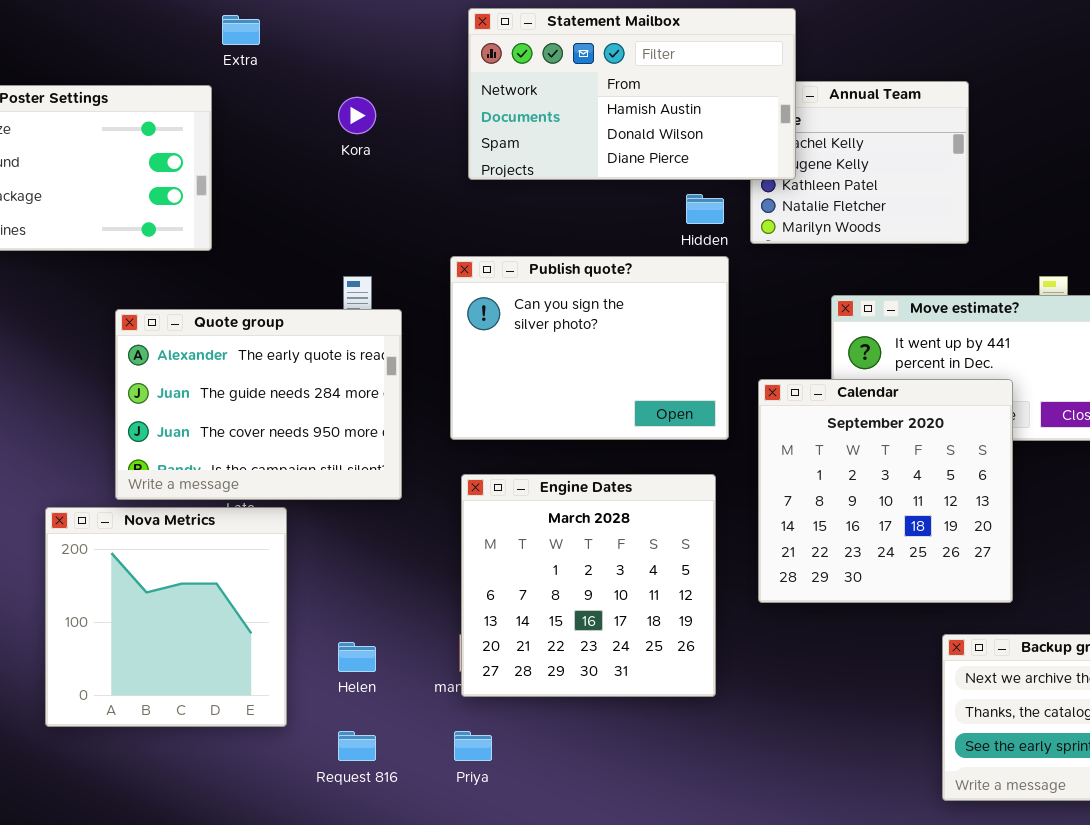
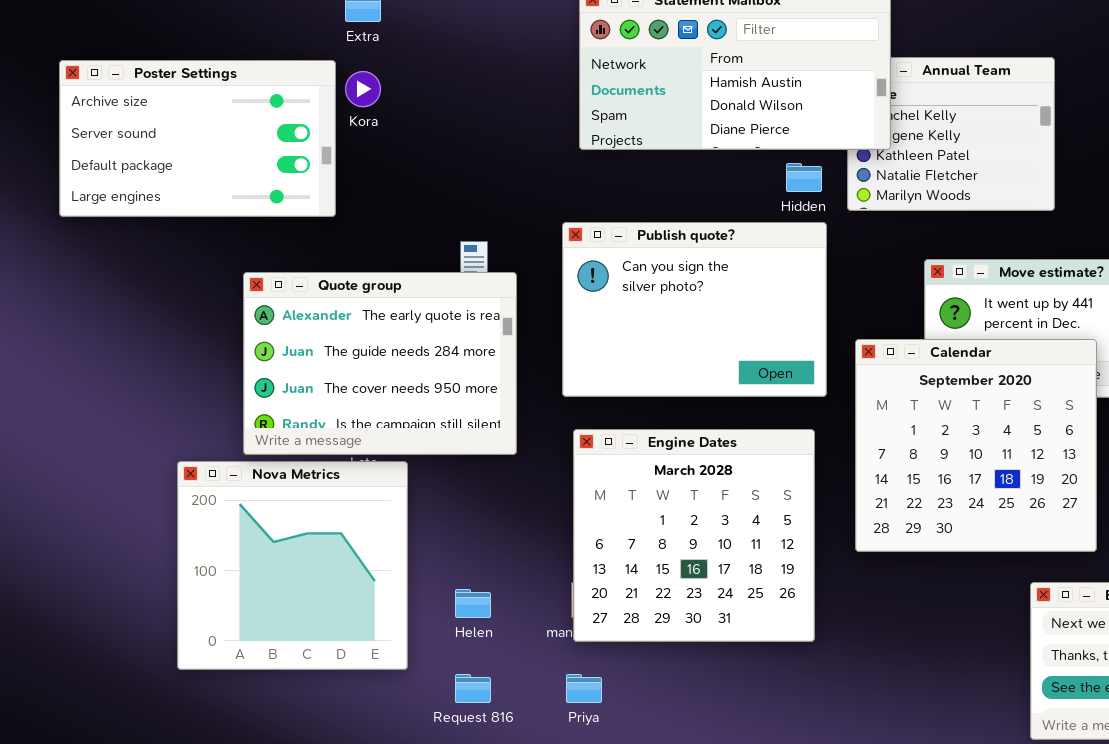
Kora: [338,97,376,134] -> [345,71,381,107], moved

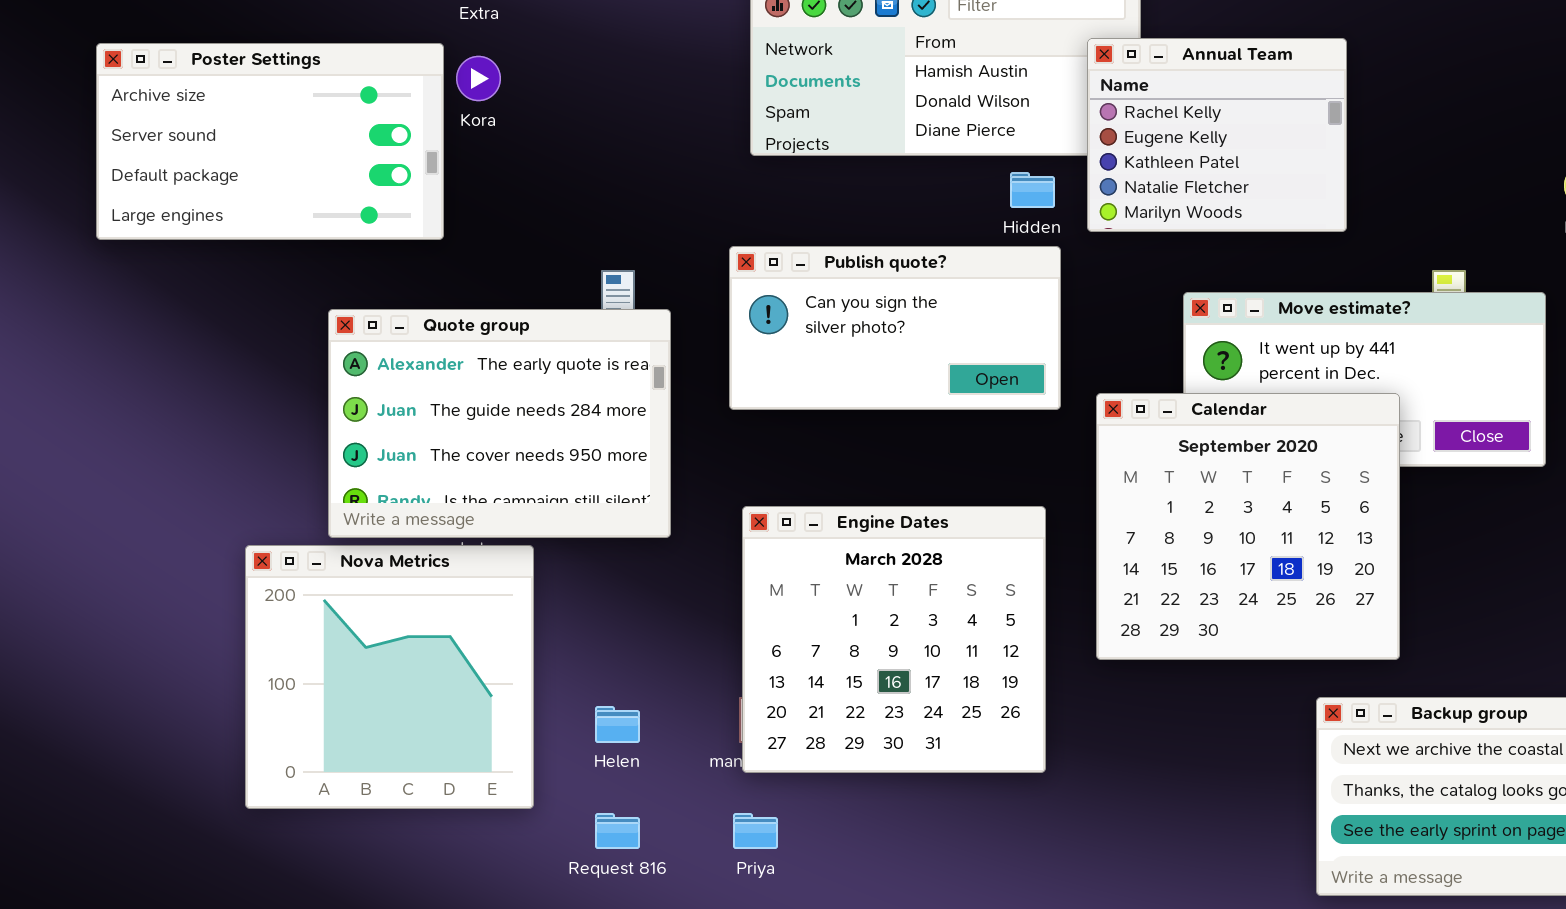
Annual Team: [847,57,1055,211] -> [1087,38,1347,232], raised
Publish quote?: [562,222,827,397] -> [729,246,1061,410], resized

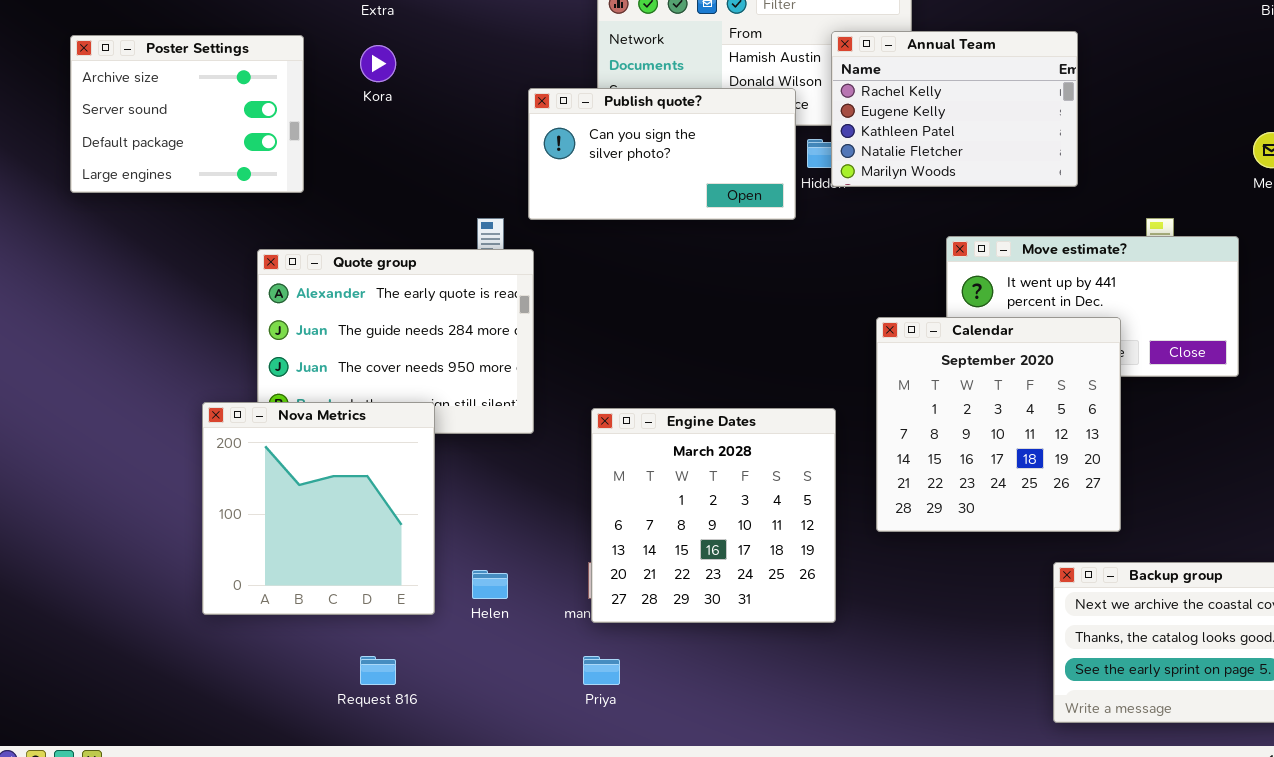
Annual Team: [1087,38,1347,232] -> [831,31,1078,187], resized
Poster Settings: [96,43,444,240] -> [70,35,304,193], resized
Publish quote?: [729,246,1061,410] -> [528,88,796,220], moved
Nova Metrics: [245,545,534,809] -> [202,402,435,615], moved
Request 816: [595,813,640,849] -> [360,656,396,685], moved

